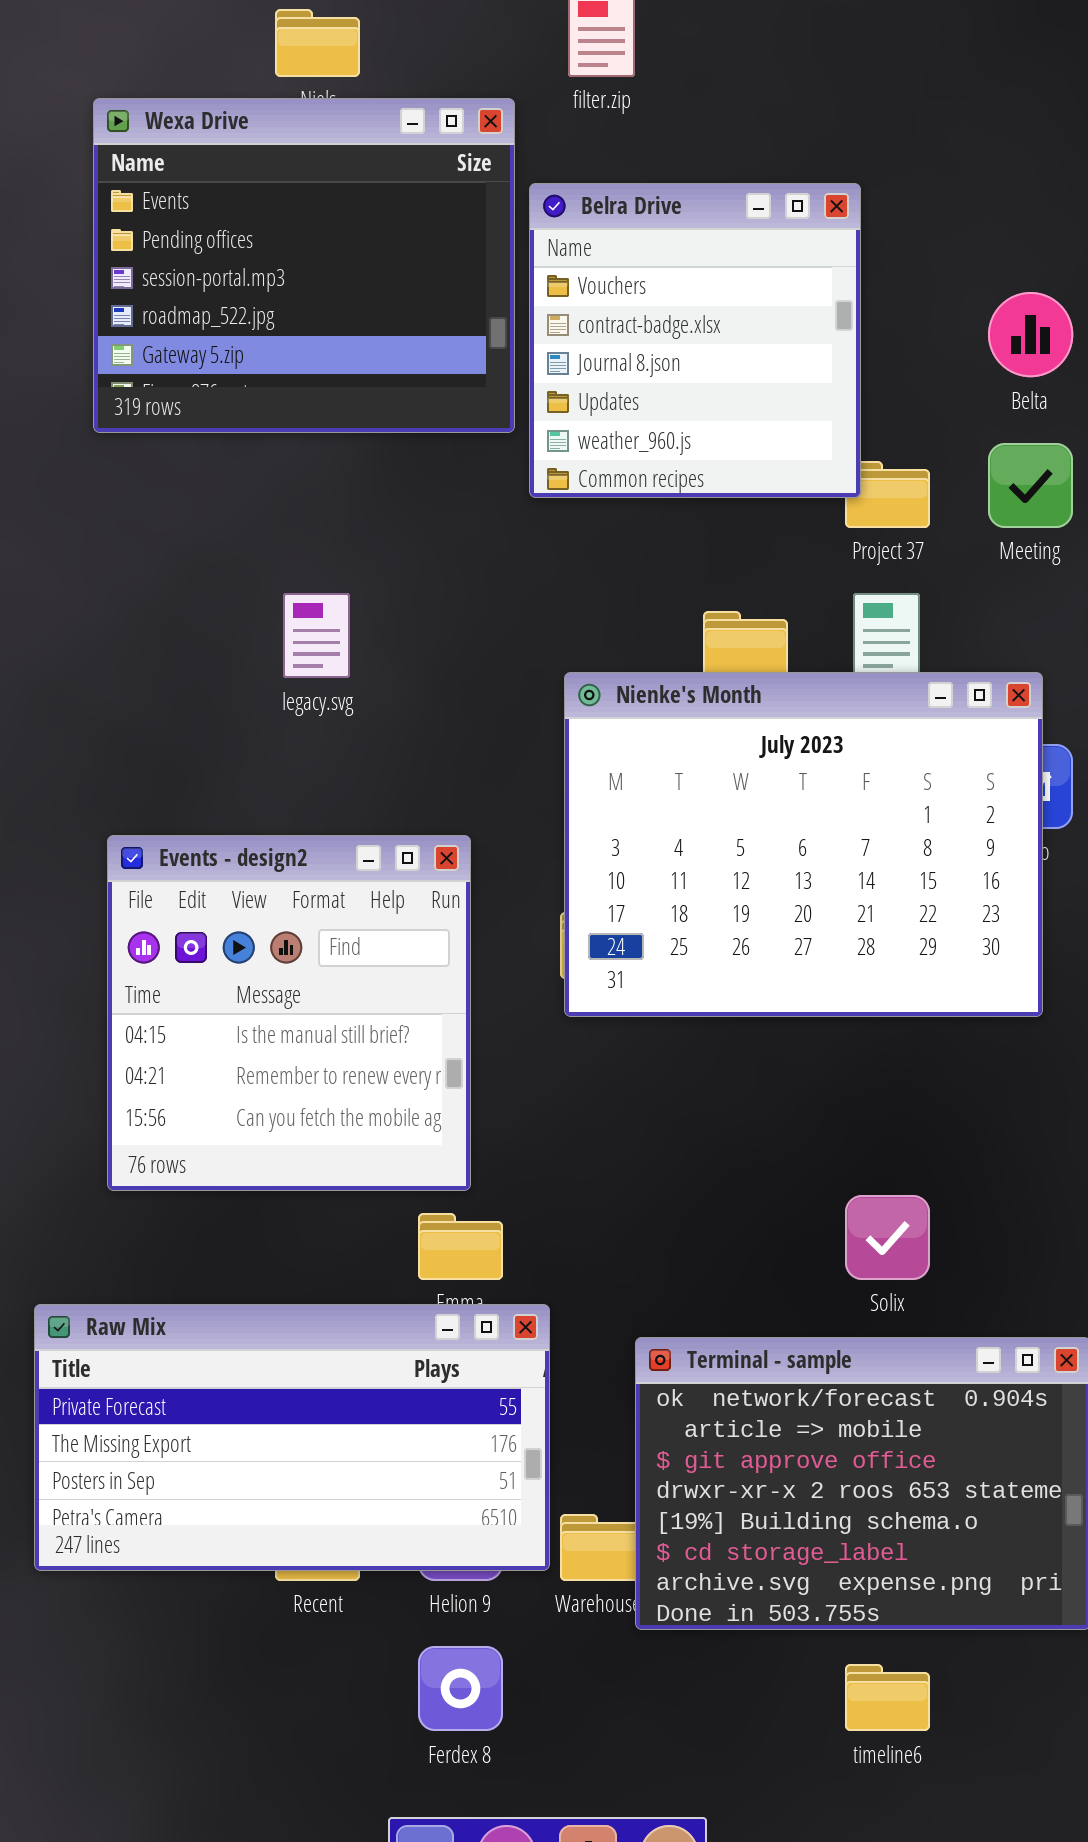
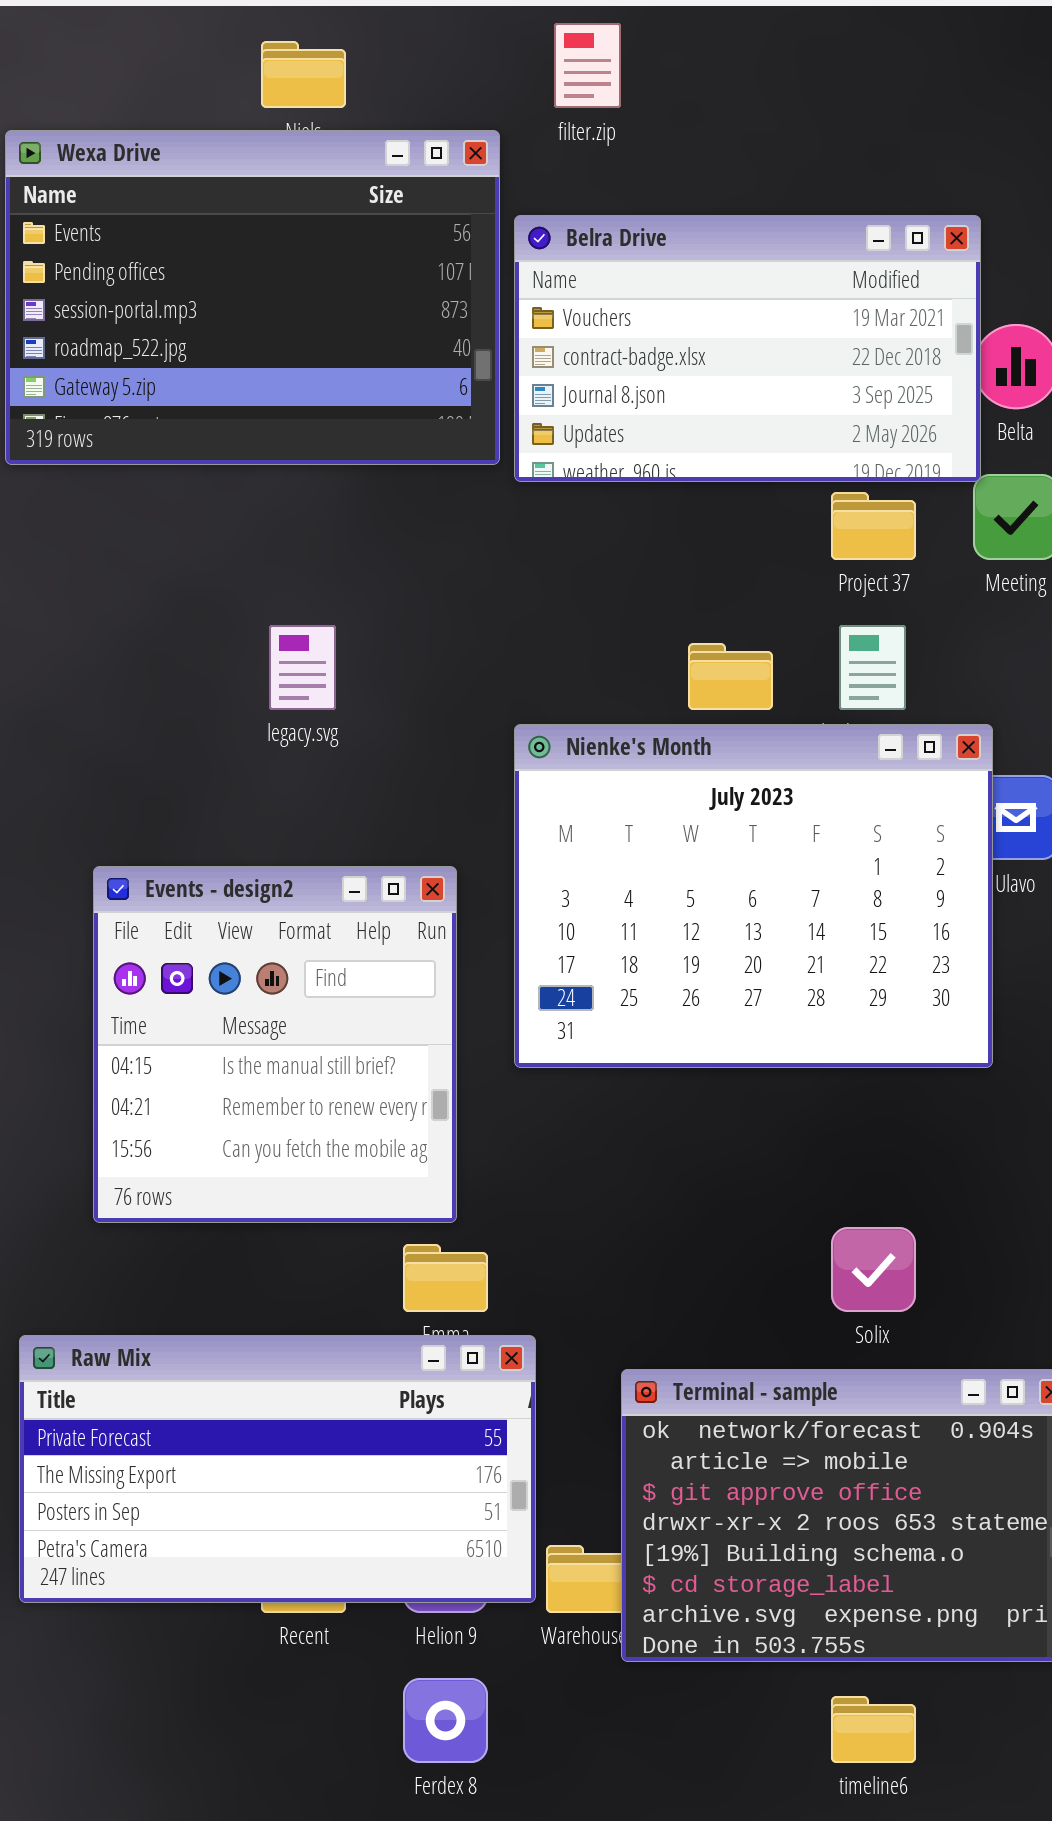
Wexa Drive: [93,98,515,433] -> [5,130,500,465], resized
Belra Drive: [529,183,861,498] -> [514,215,981,482], resized
Nienke's Month: [564,672,1043,1017] -> [514,724,993,1068], moved

